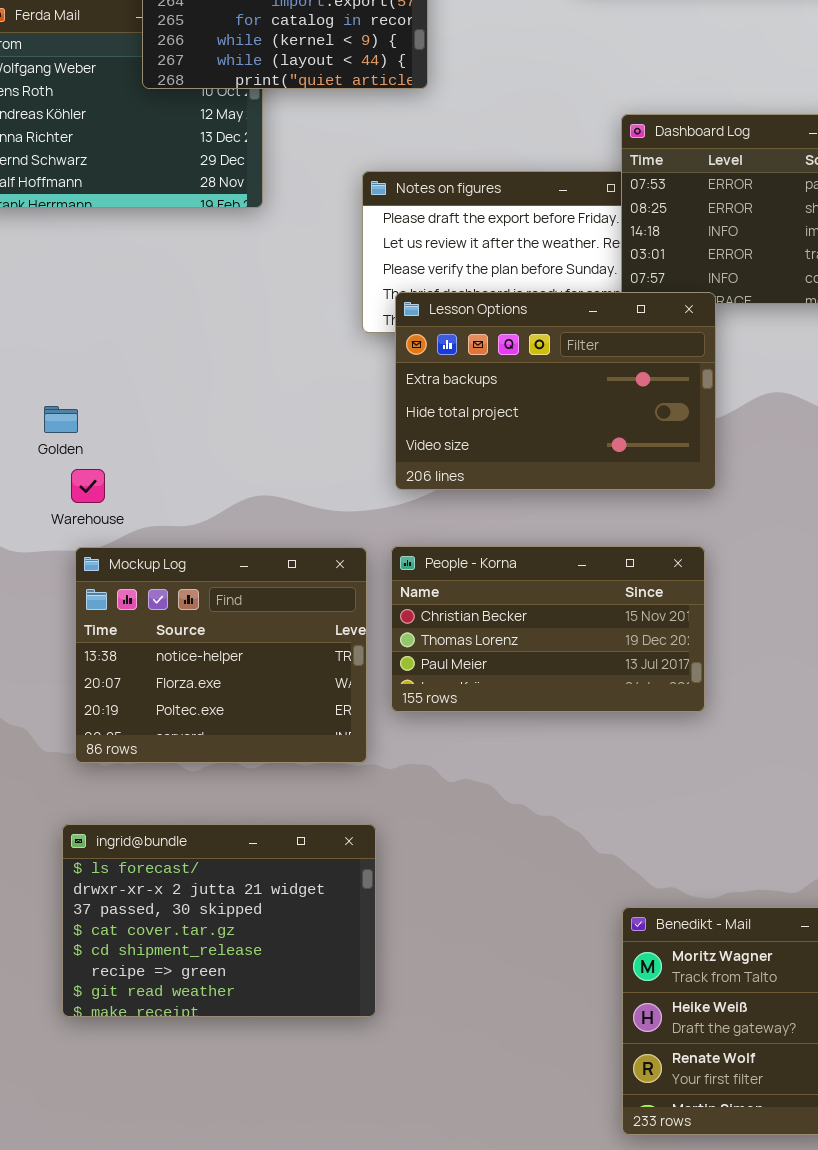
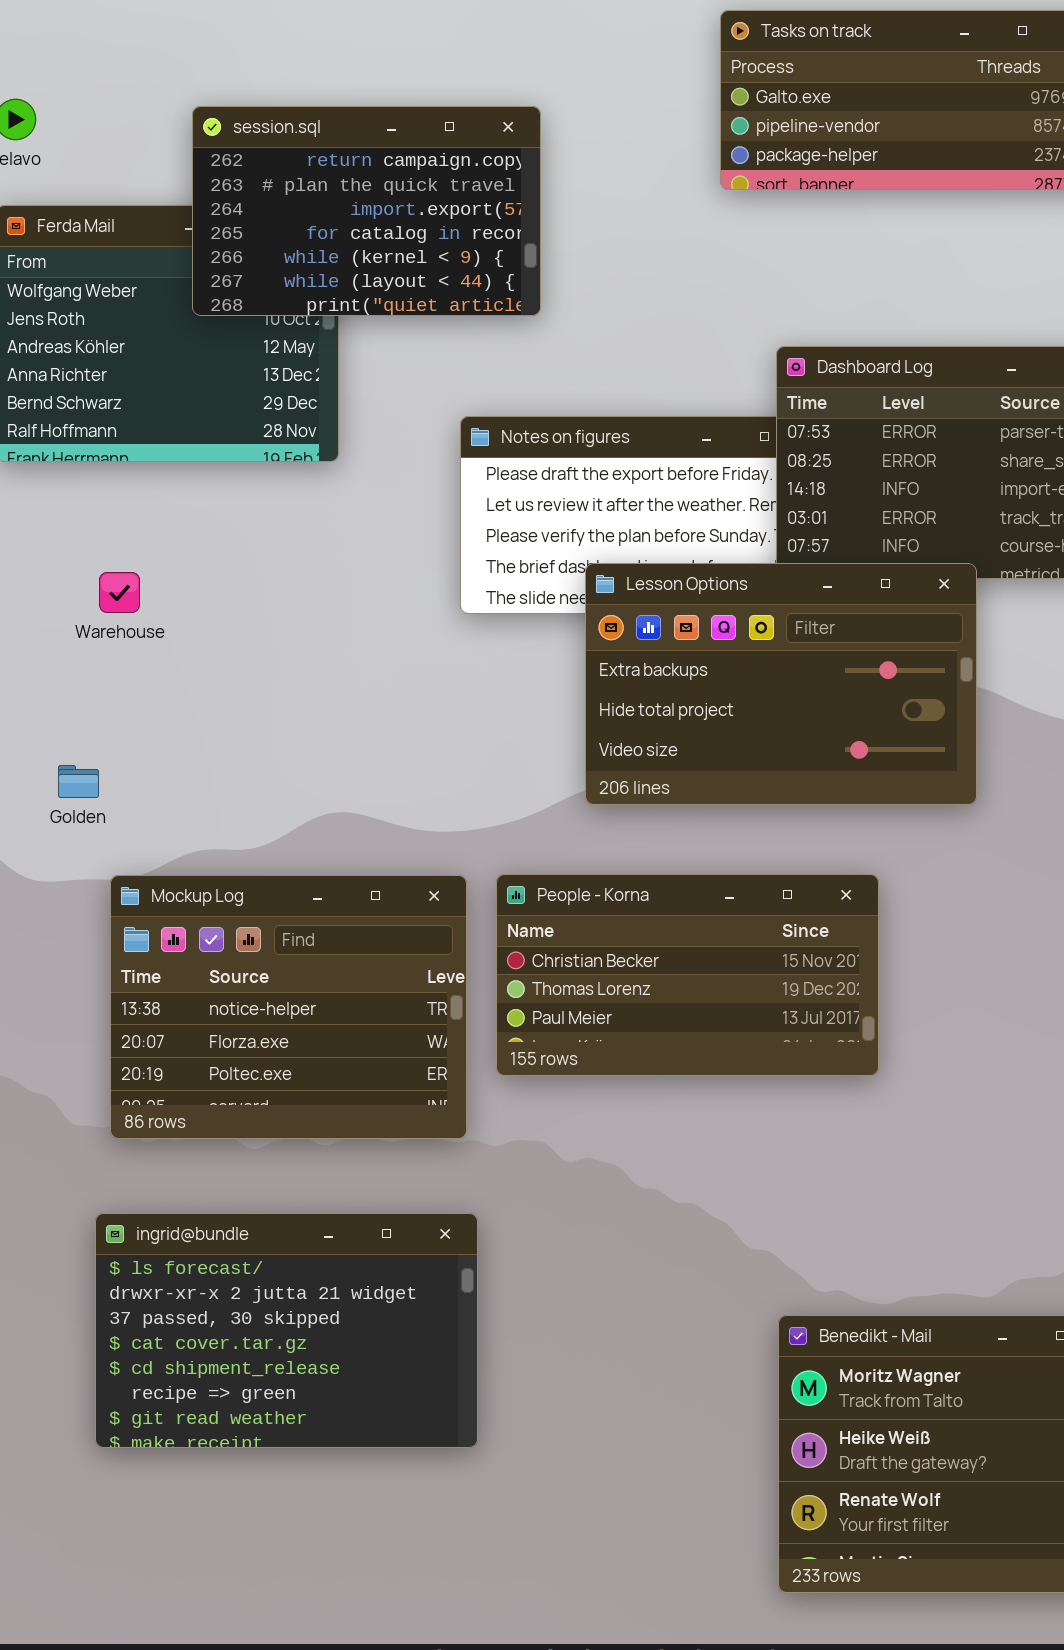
Lesson Options: [395,292,716,490] -> [585,563,977,805], moved
Golden: [44,406,78,433] -> [58,765,99,798], moved
Warehouse: [71,469,105,503] -> [99,572,140,613], moved

